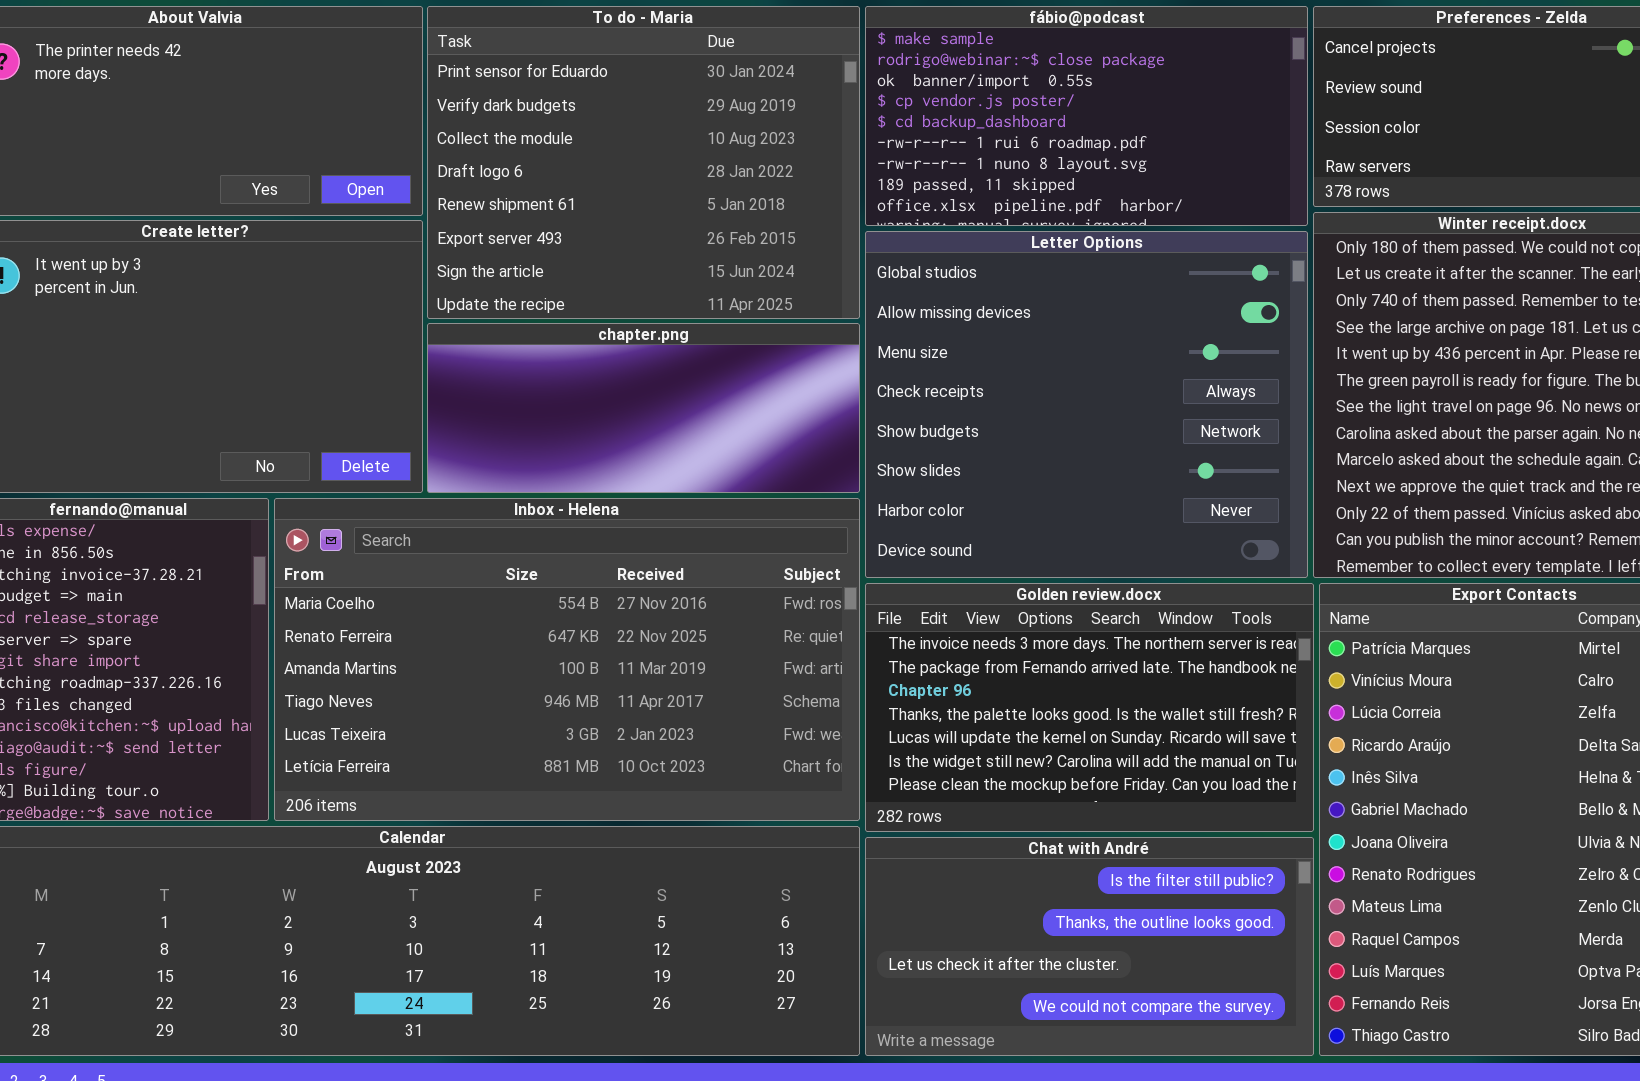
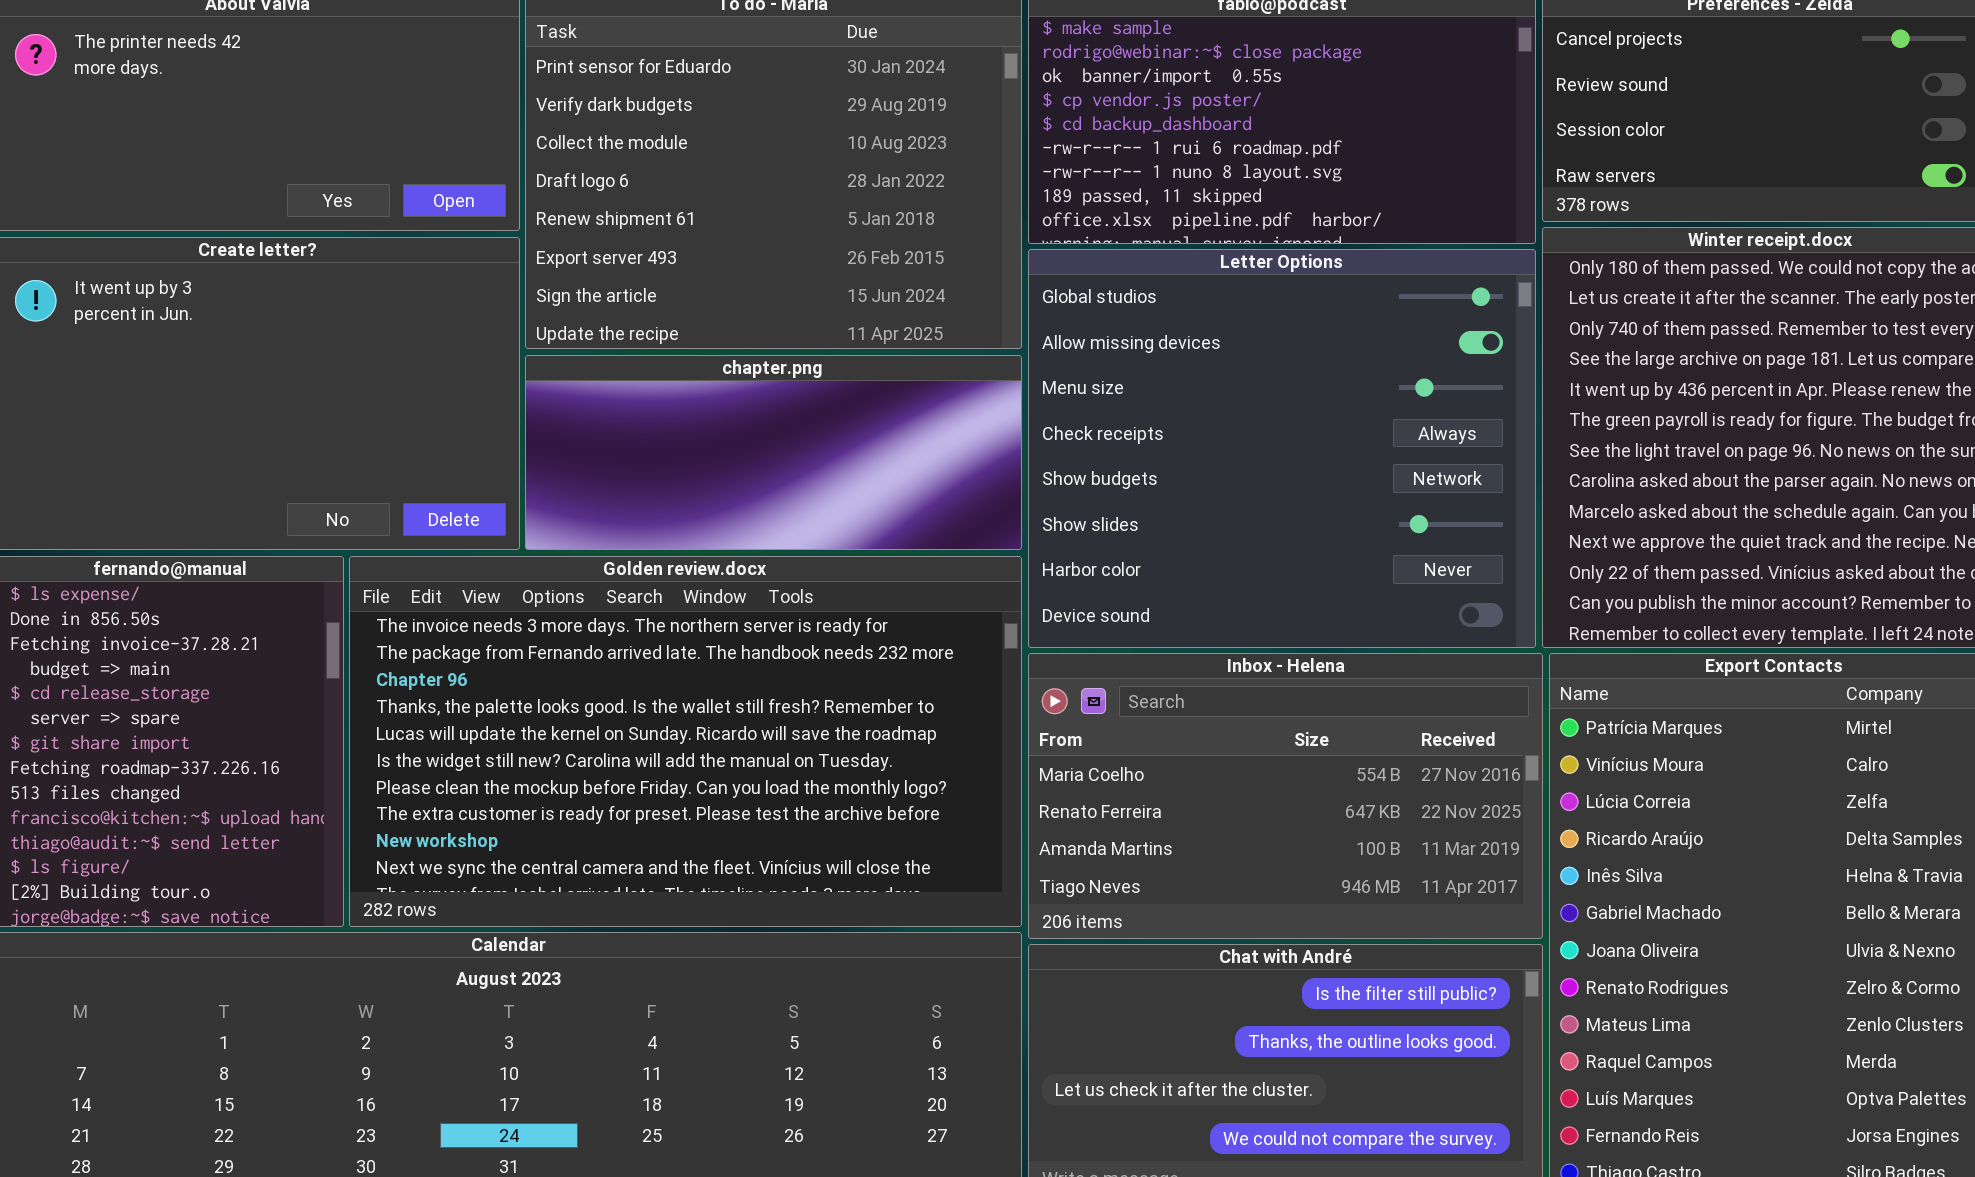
Inbox - Helena: [274,498,860,821] -> [1028,653,1543,939], moved, resized
Golden review.docx: [865,583,1314,832] -> [349,556,1022,927], moved, resized

